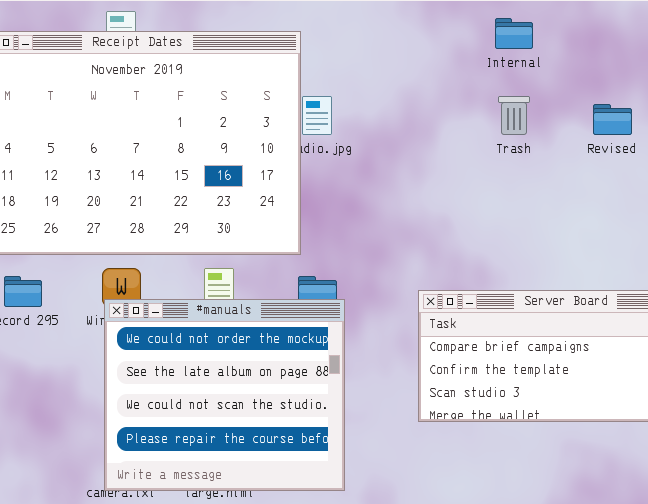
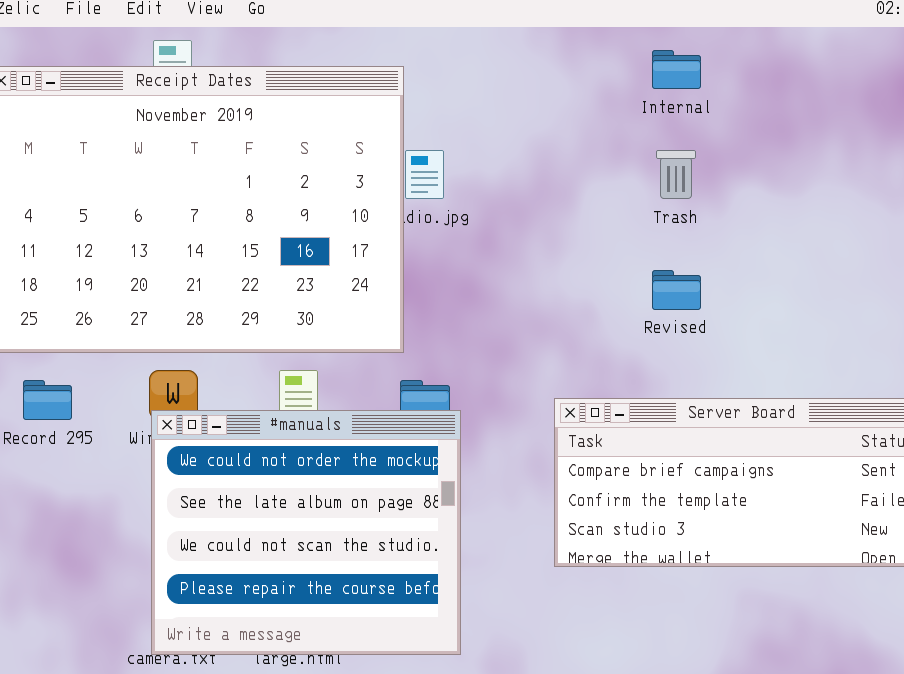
Revised: [593,104,632,135] -> [652,270,701,310], moved

